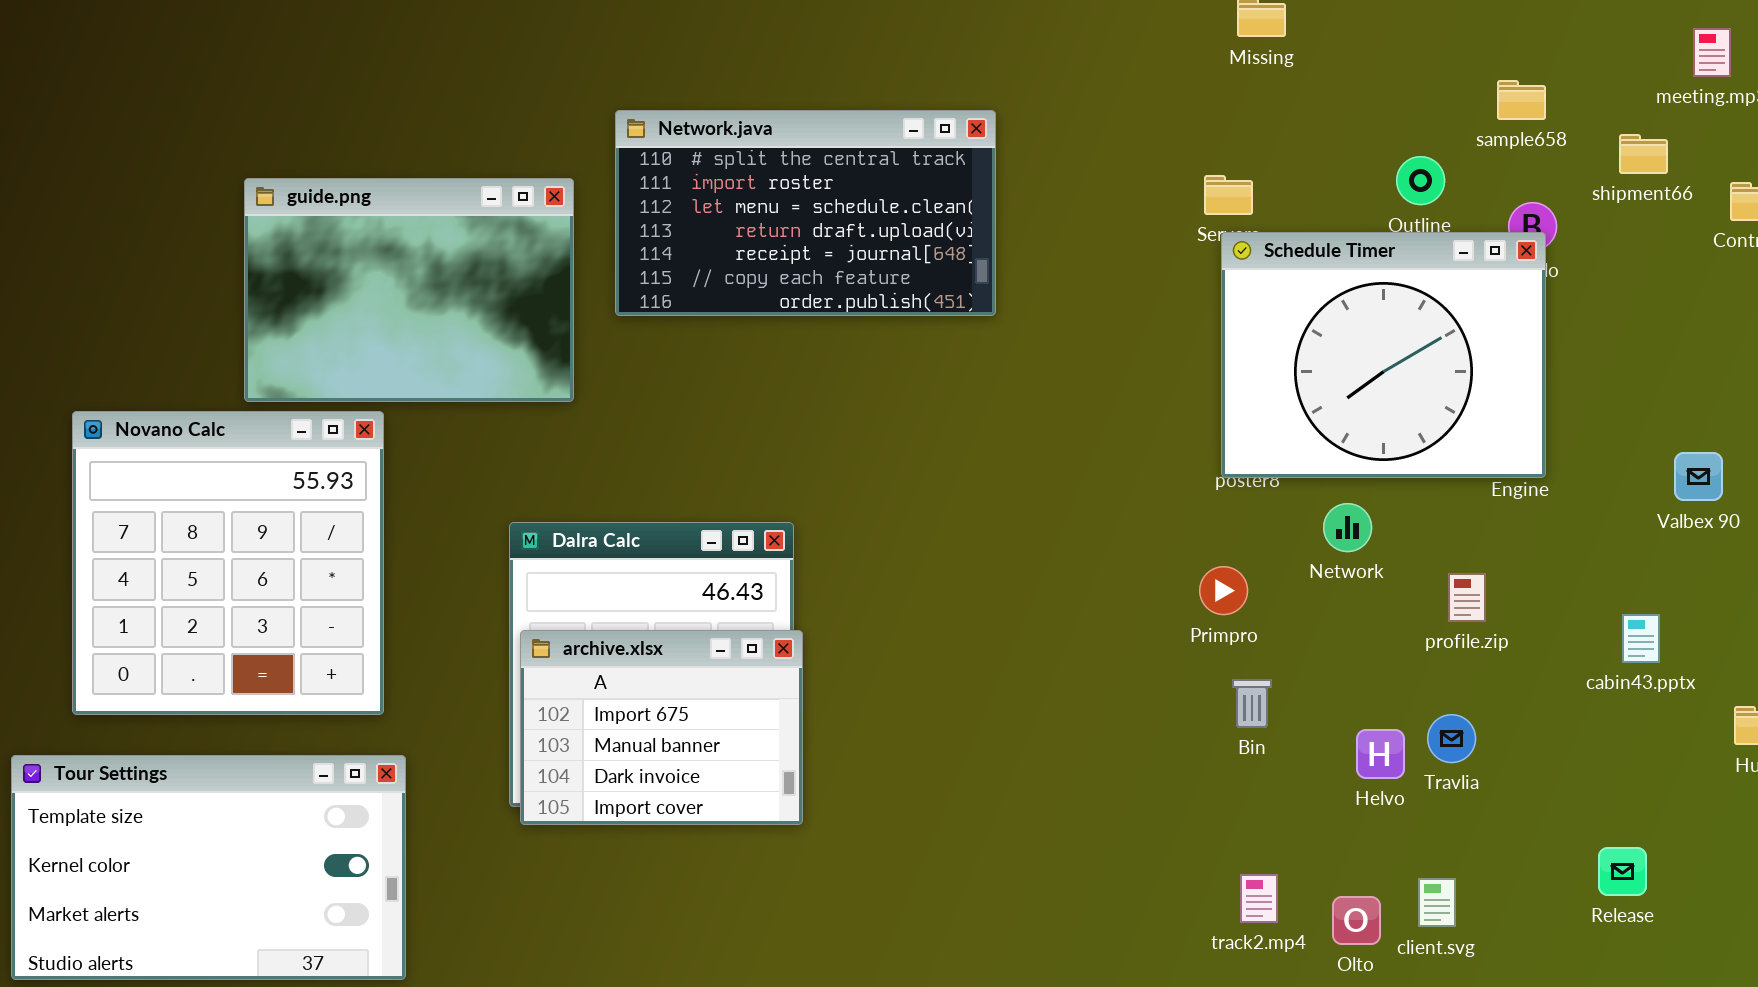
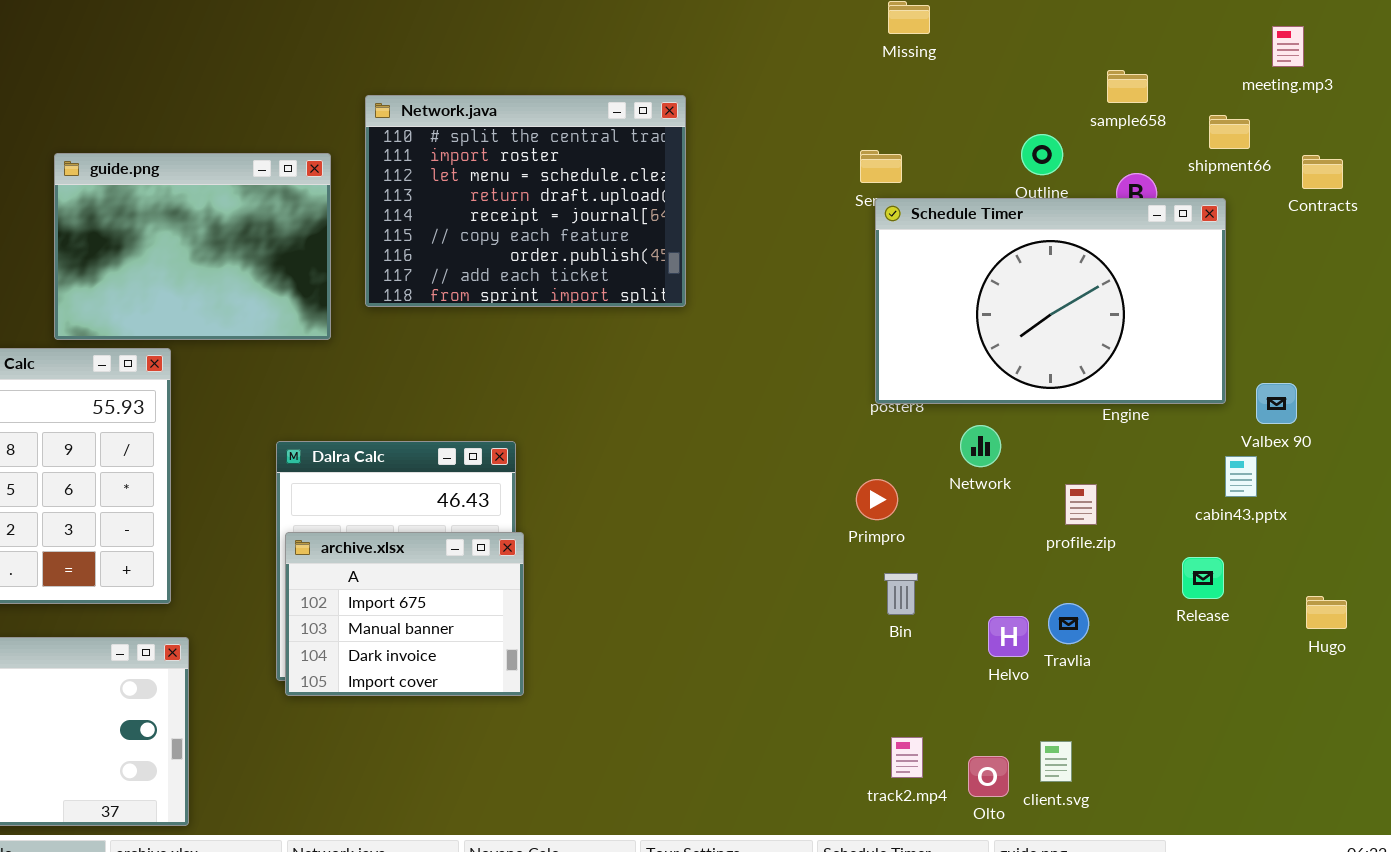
Network.java: [615,110,996,316] -> [365,95,686,307], resized
Schedule Timer: [1221,232,1546,478] -> [875,198,1226,404], resized
cabin43.pptx: [1622,614,1660,663] -> [1225,456,1257,497], moved
Release: [1598,847,1647,896] -> [1182,557,1224,599], moved

